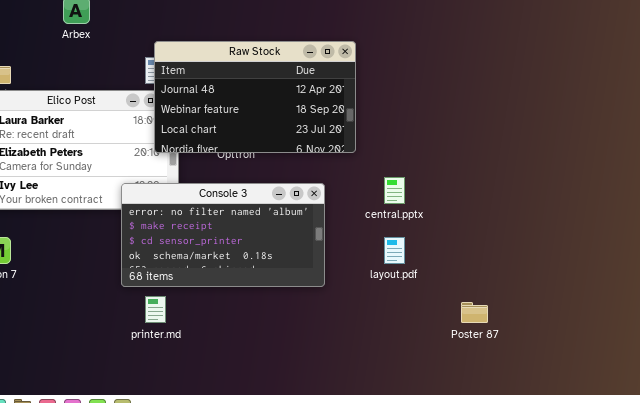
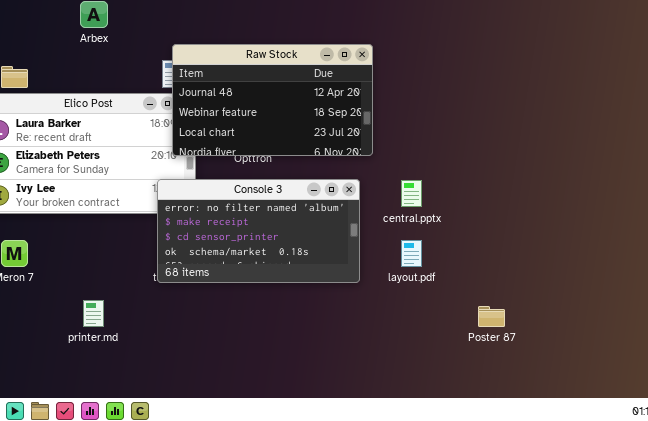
Console 3: [121,183,325,287] -> [157,179,360,283], moved
printer.md: [145,296,166,323] -> [83,300,104,327], moved

